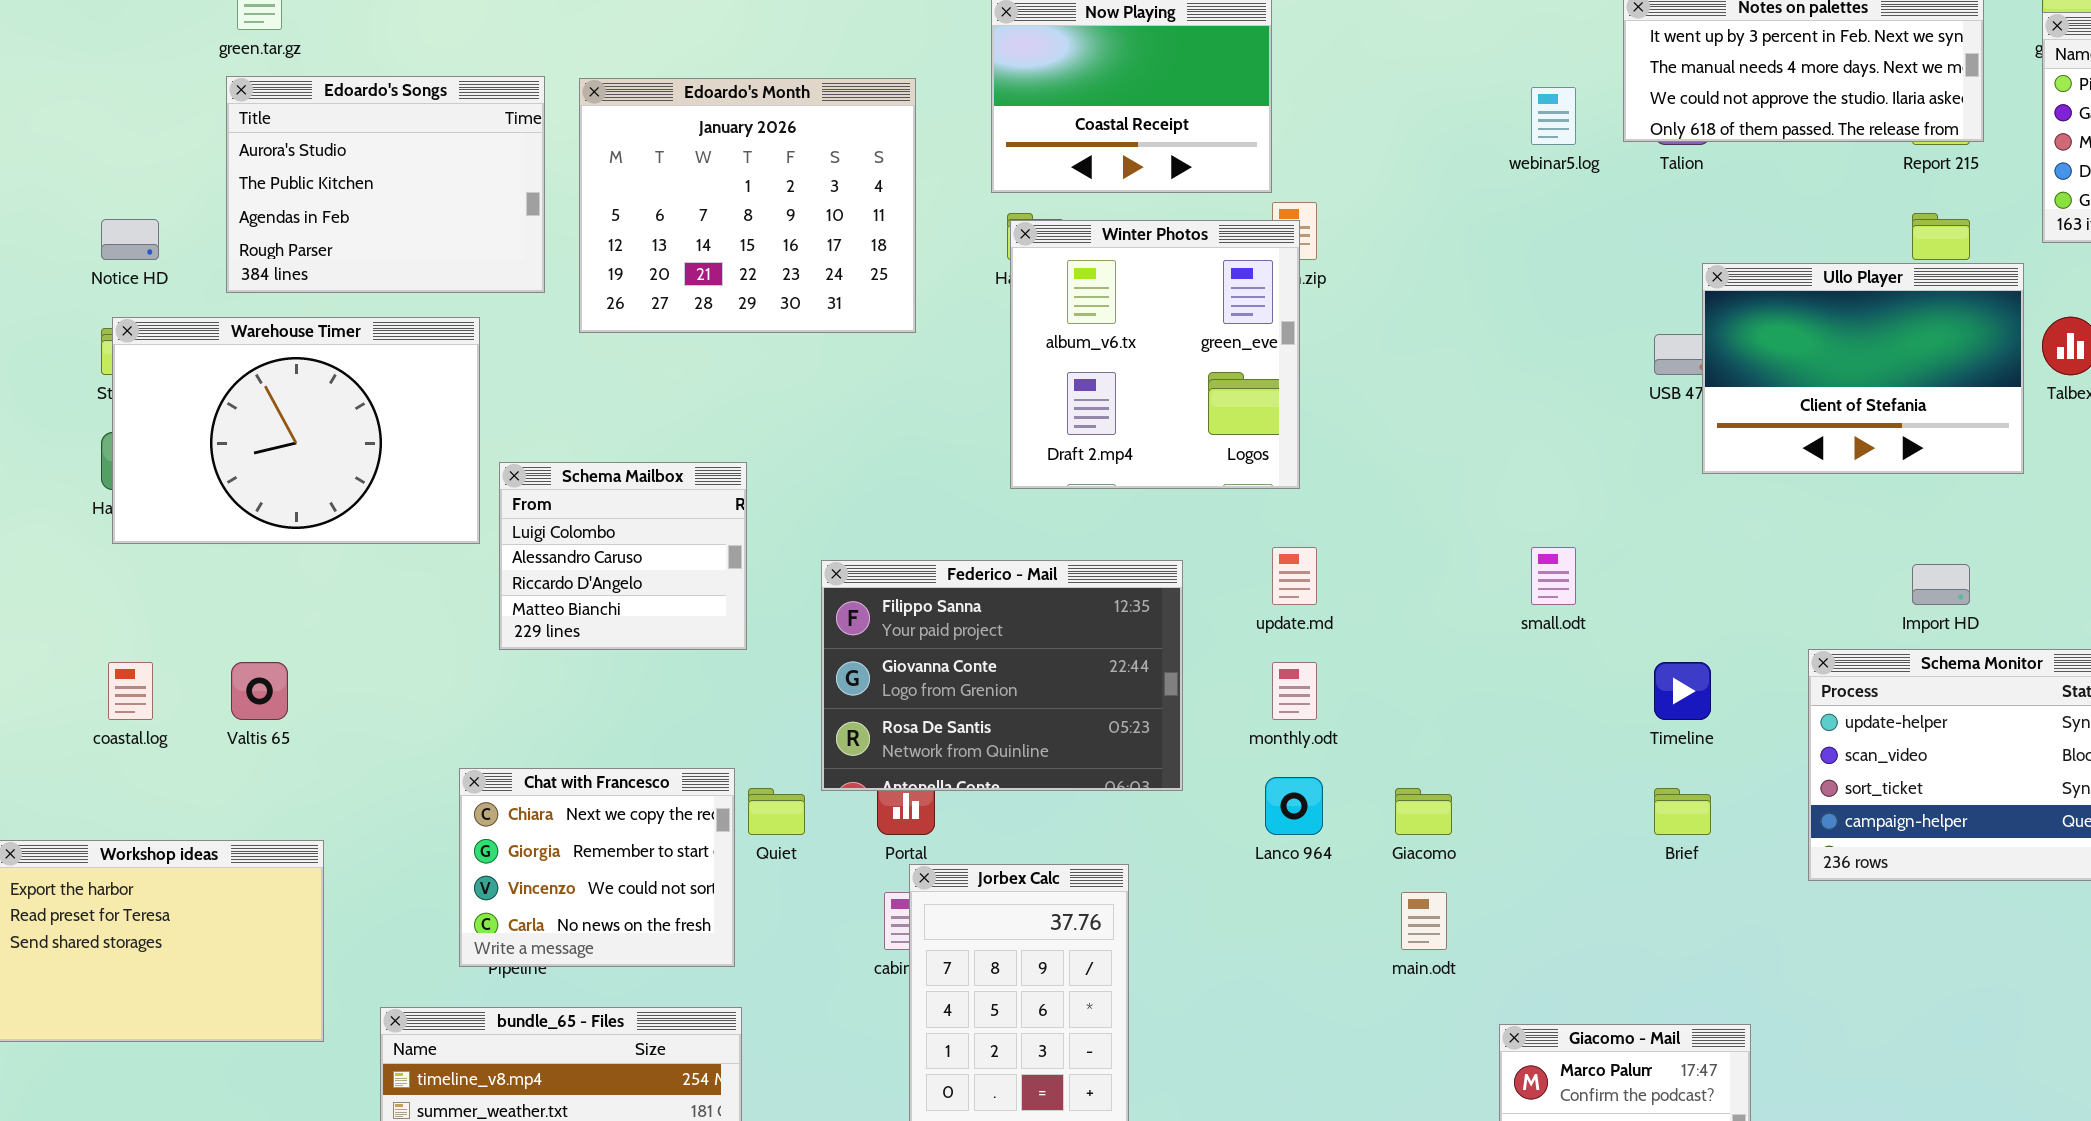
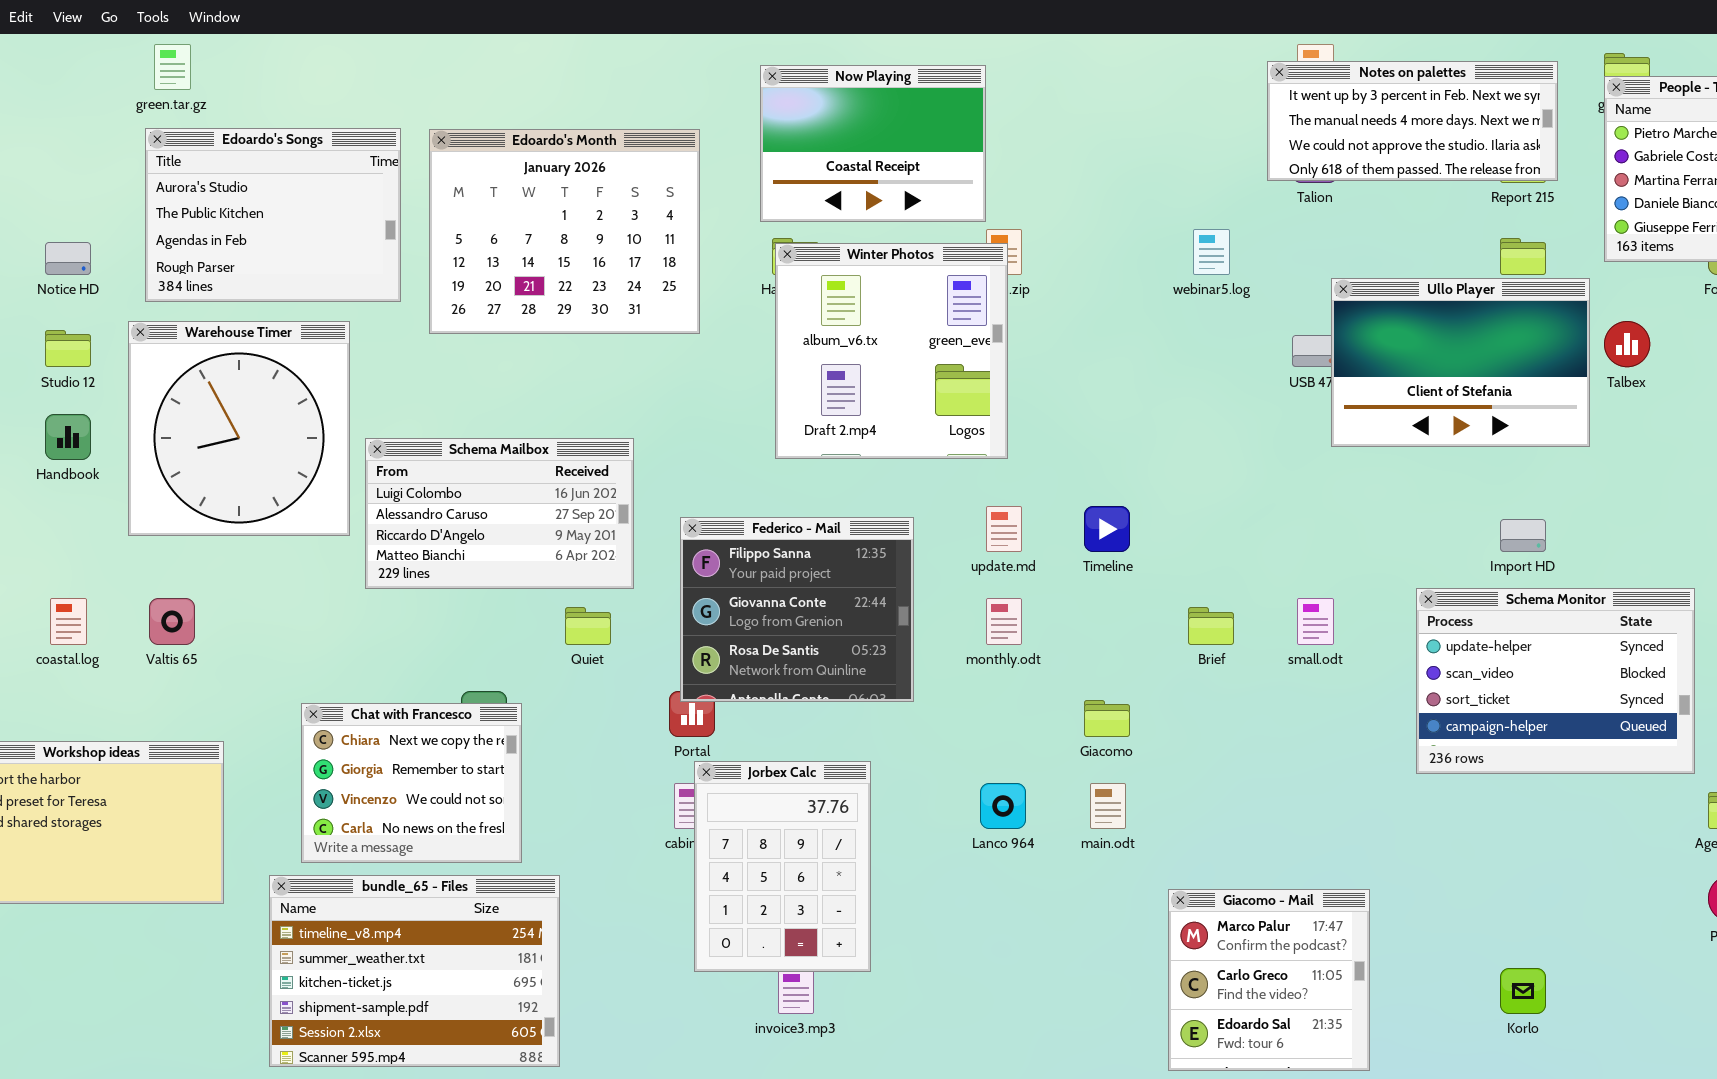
webinar5.log: [1531,87,1576,145] -> [1193,229,1230,275], moved
Warehouse Timer: [112,317,480,544] -> [128,321,350,536], resized
Schema Mailbox: [499,462,747,650] -> [365,438,634,589], resized
small.odt: [1531,547,1576,605] -> [1297,598,1334,645], moved
Federico - Mail: [821,560,1183,791] -> [680,517,914,702], resized
Timeline: [1654,662,1711,720] -> [1084,506,1130,552], moved
Chat with Francesco: [459,768,735,967] -> [301,703,522,863], moved
Lanco 964: [1265,777,1323,835] -> [980,783,1026,829], moved
Quiet: [748,788,805,835] -> [565,607,611,645], moved
Brief: [1654,788,1711,835] -> [1188,607,1234,645], moved

